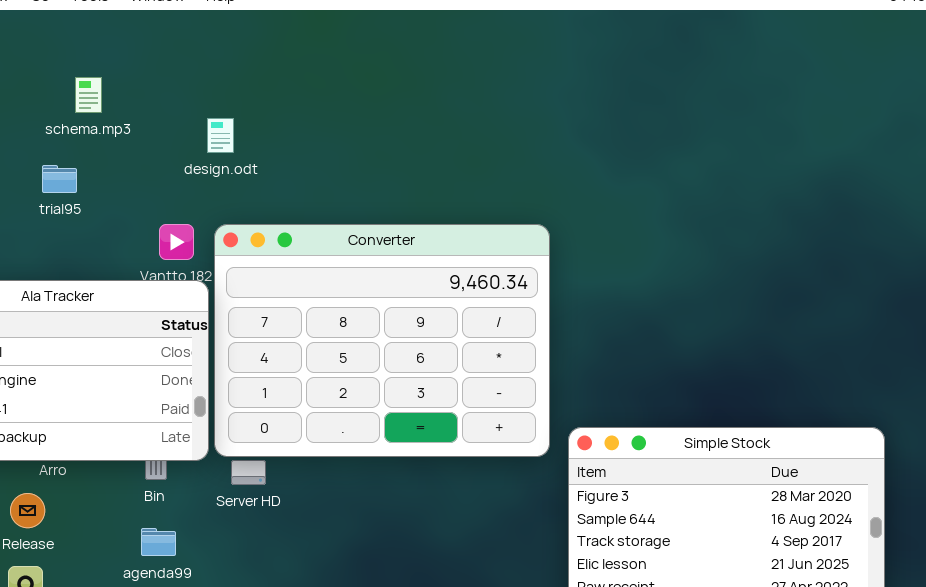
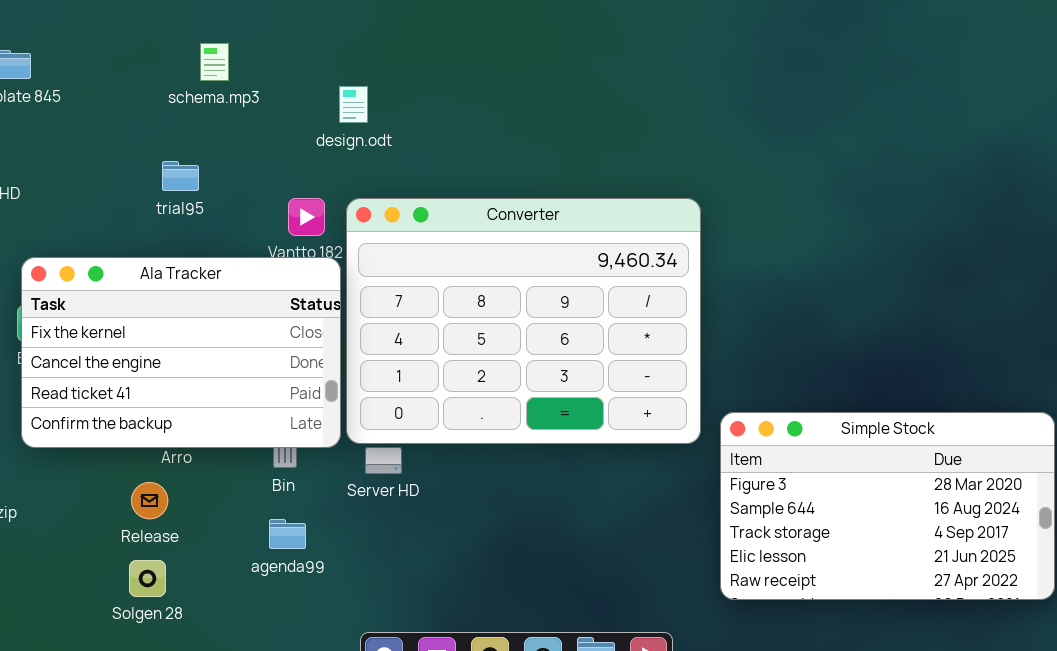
trial95: [42,165,77,193] -> [162,161,199,191], moved

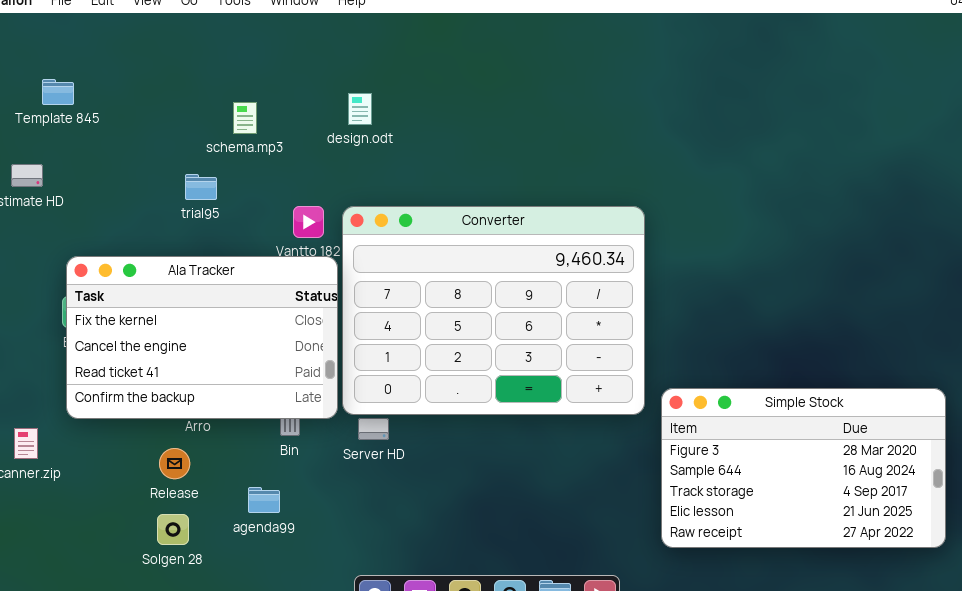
schema.mp3: [200,43,229,81] -> [233,102,257,134], moved
design.odt: [339,86,368,123] -> [348,93,372,125], moved
agenda99: [269,519,306,549] -> [248,487,280,513], moved

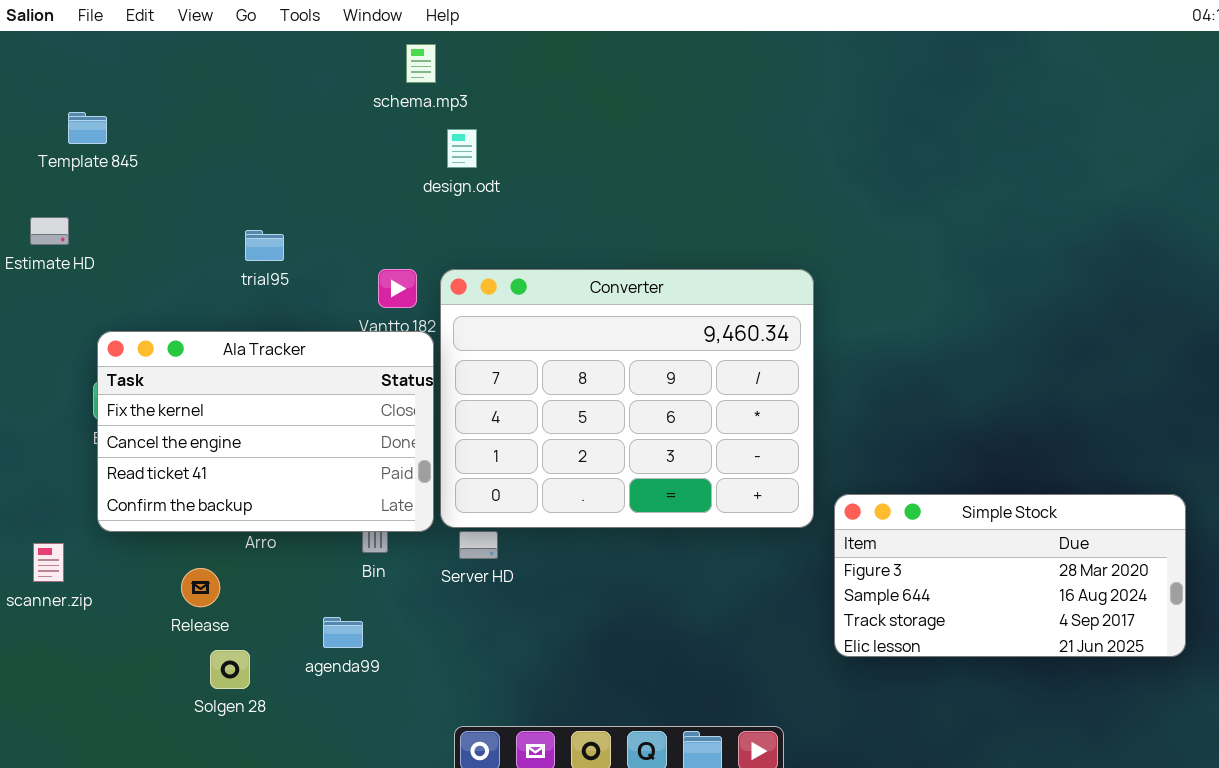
schema.mp3: [233,102,257,134] -> [406,44,436,83], moved
Simple Stock: [661,388,946,548] -> [834,494,1186,657], resized
Release: [159,448,190,479] -> [181,568,220,607], moved

